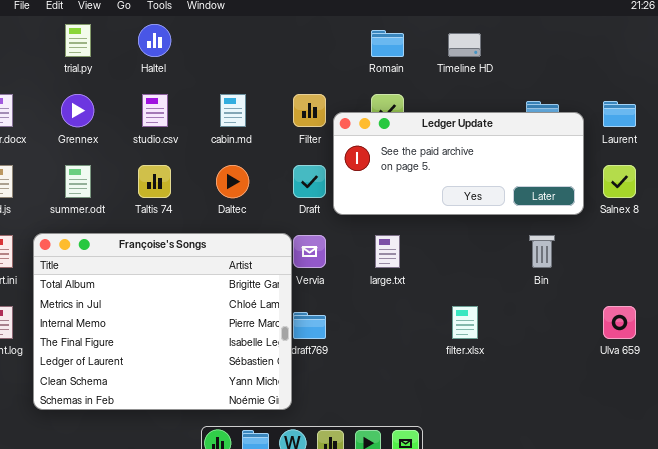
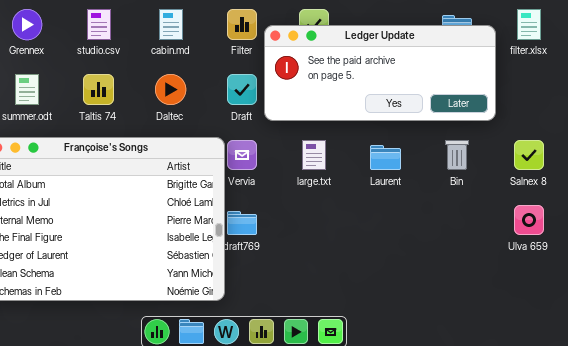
Laurent: [603,101,636,127] -> [370,145,401,170], moved
Salnex 8: [603,165,636,198] -> [514,140,544,170], moved
filter.xlsx: [452,306,478,339] -> [517,9,541,40], moved

